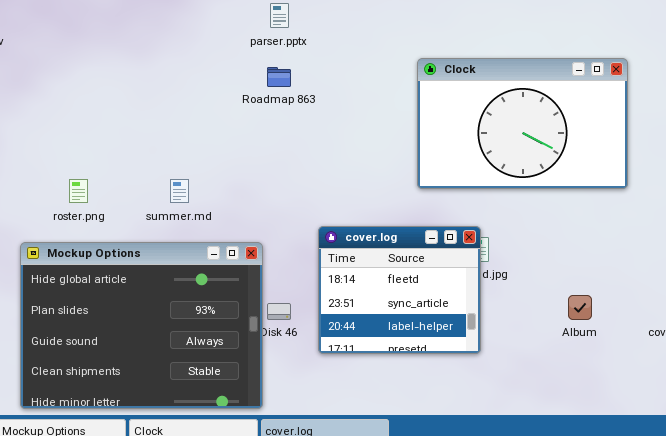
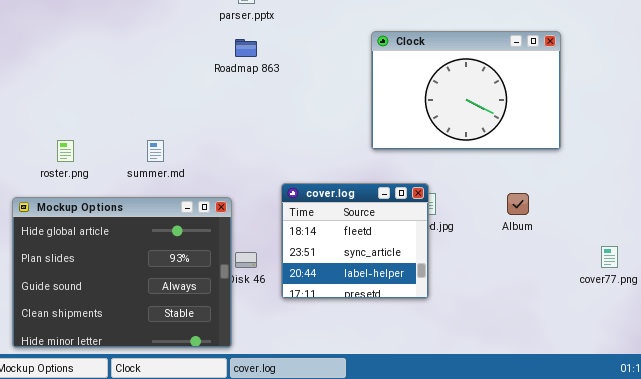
Album: [568,295,592,320] -> [507,193,529,215], moved

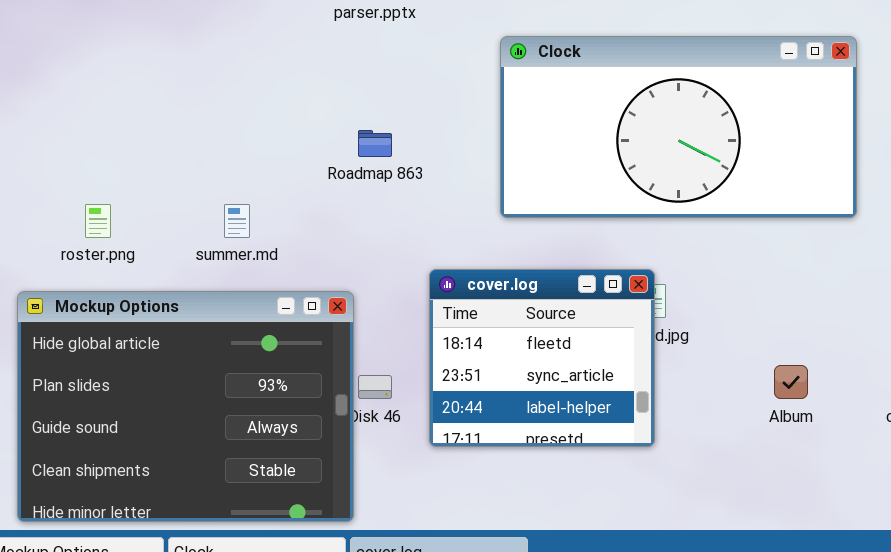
Clock: [371,31,561,150] -> [500,36,857,218], resized
Roadmap 863: [235,39,257,57] -> [358,130,392,157], moved
Album: [507,193,529,215] -> [774,365,808,399], moved

